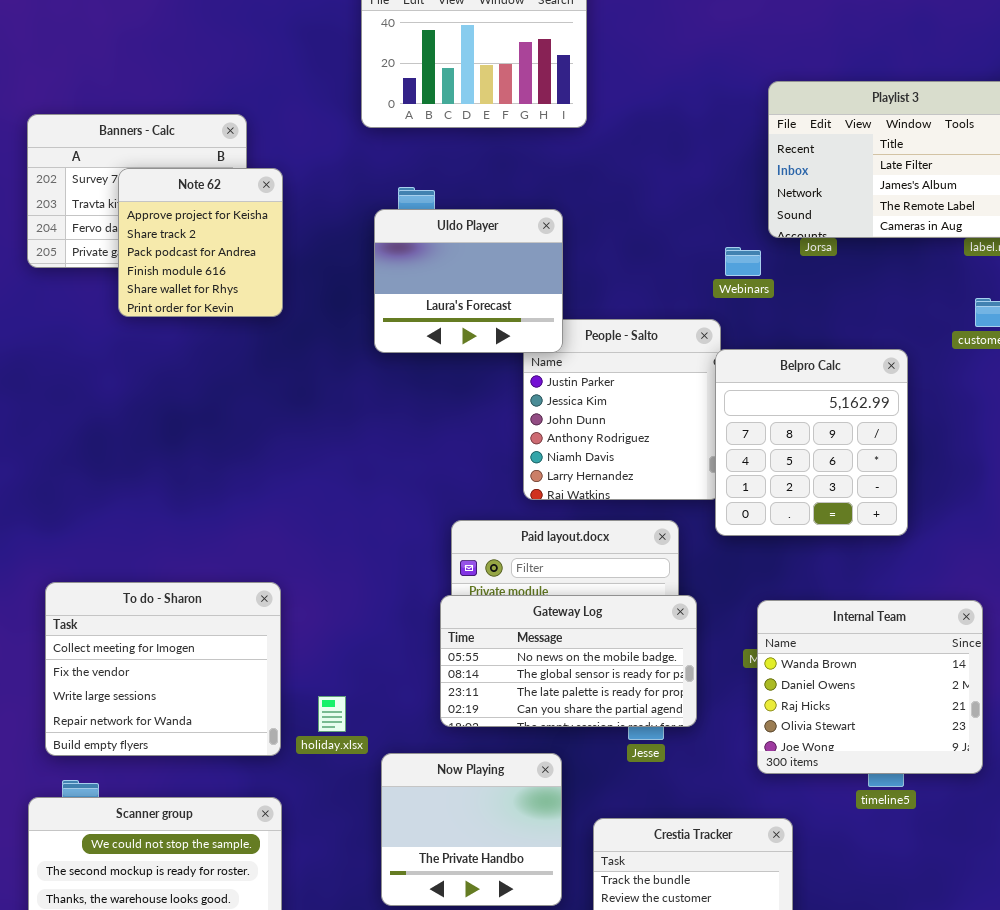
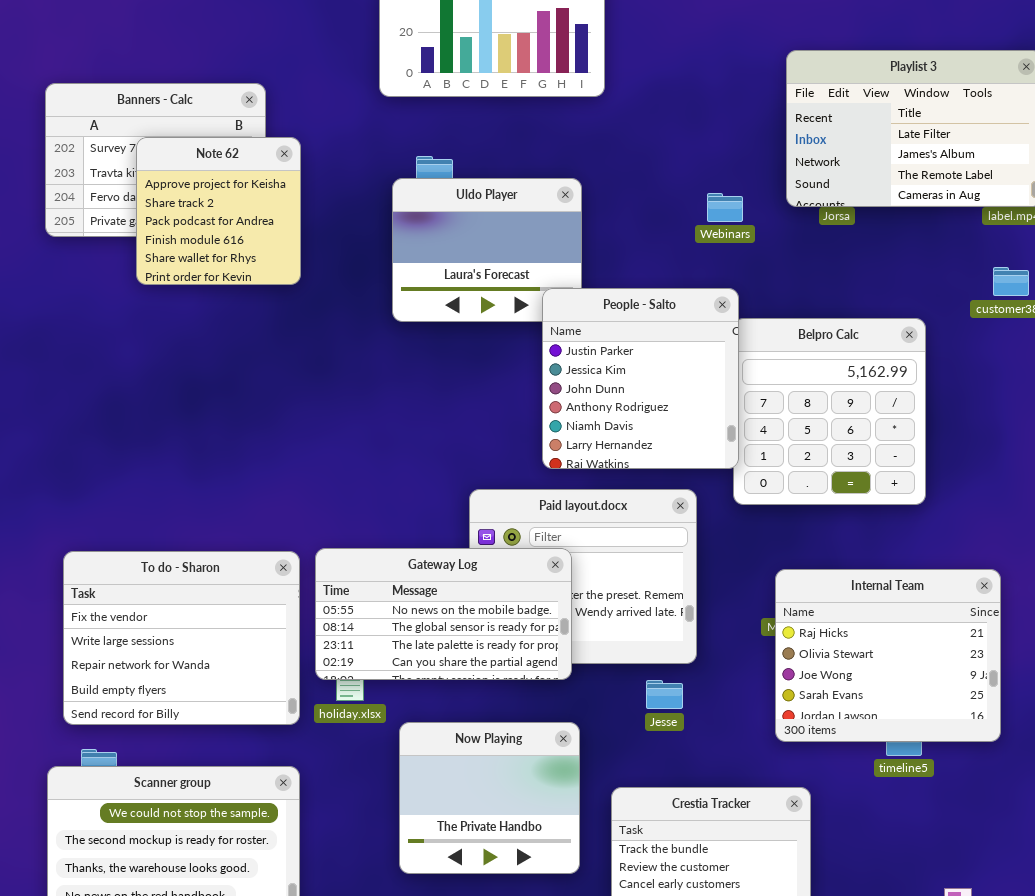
Webinars: [725,247,761,276] -> [707,193,743,222], moved
People - Salto: [523,319,721,500] -> [542,288,739,469], raised
To do - Sharon: [45,582,281,756] -> [63,551,300,725], scrolled down 1 row
Gateway Log: [440,595,697,727] -> [315,548,572,680], moved
Internal Team: [757,600,983,774] -> [775,569,1001,742], scrolled down 2 rows

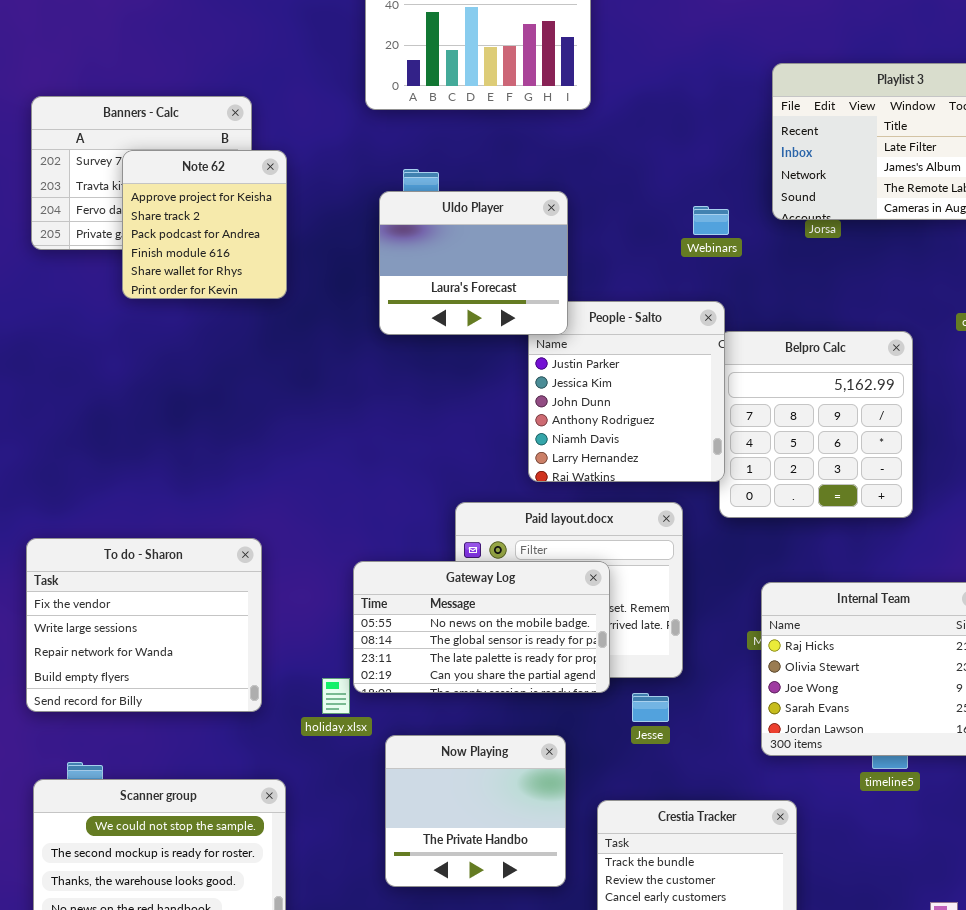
Uldo Player: [392,178,582,322] -> [379,191,568,335], raised
Gateway Log: [315,548,572,680] -> [353,561,610,693], moved
To do - Sharon: [63,551,300,725] -> [26,538,262,712], moved

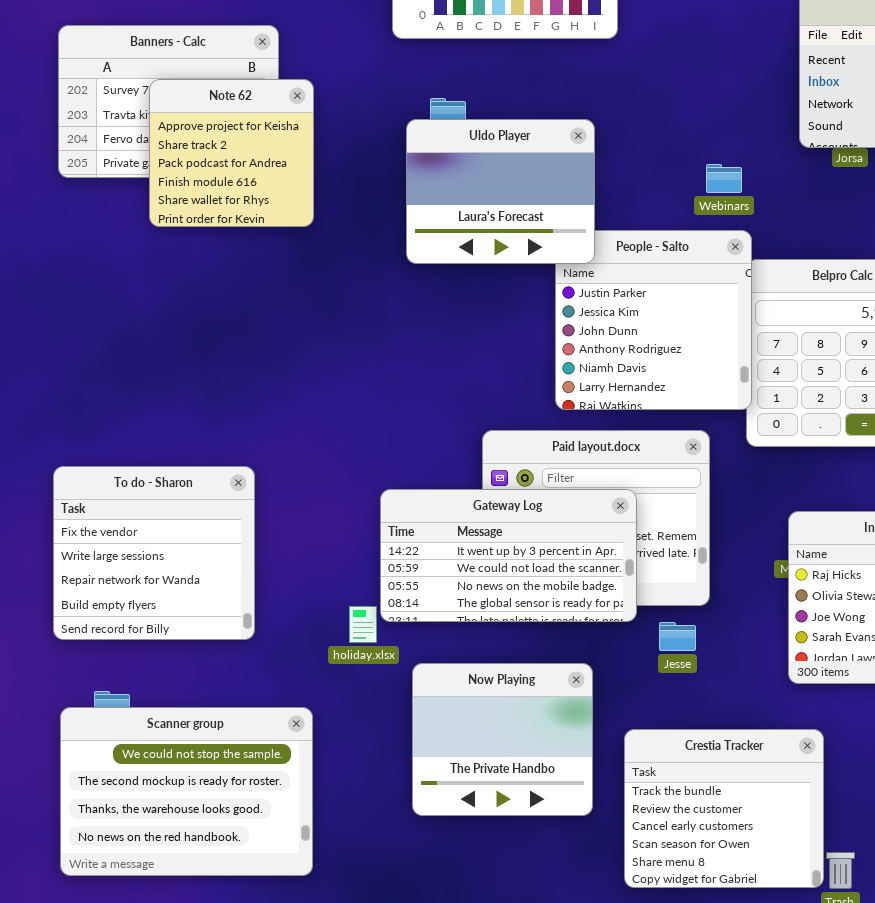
Webinars: [693,206,729,235] -> [706,164,742,193], moved
To do - Sharon: [26,538,262,712] -> [53,466,255,640], resized
Gateway Log: [353,561,610,693] -> [380,489,637,622], scrolled up 2 rows

